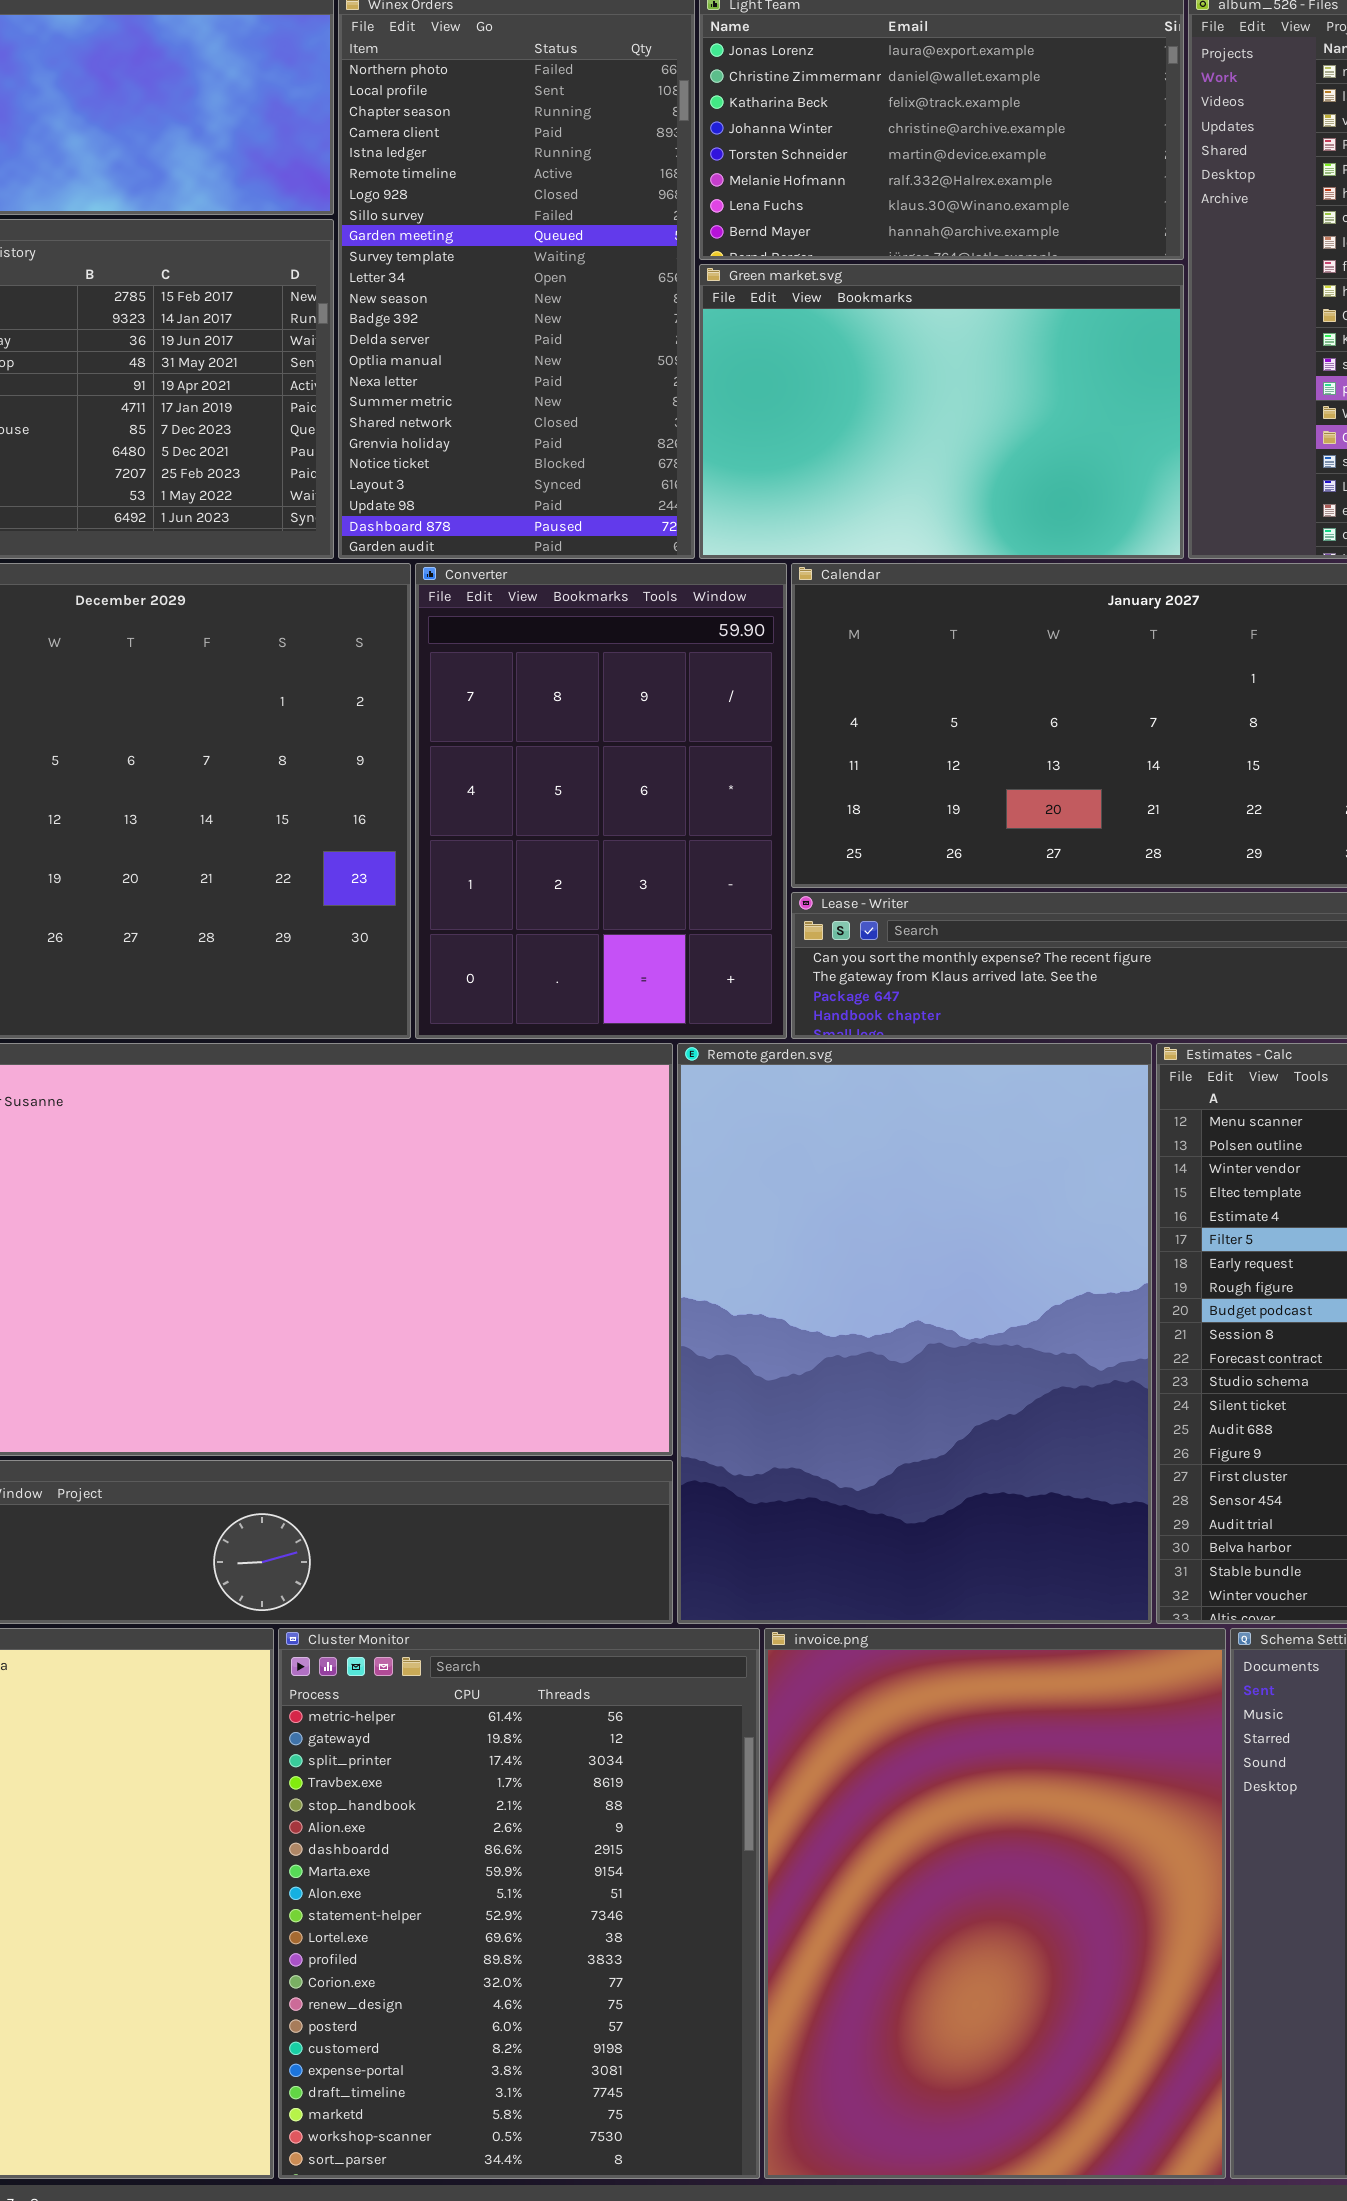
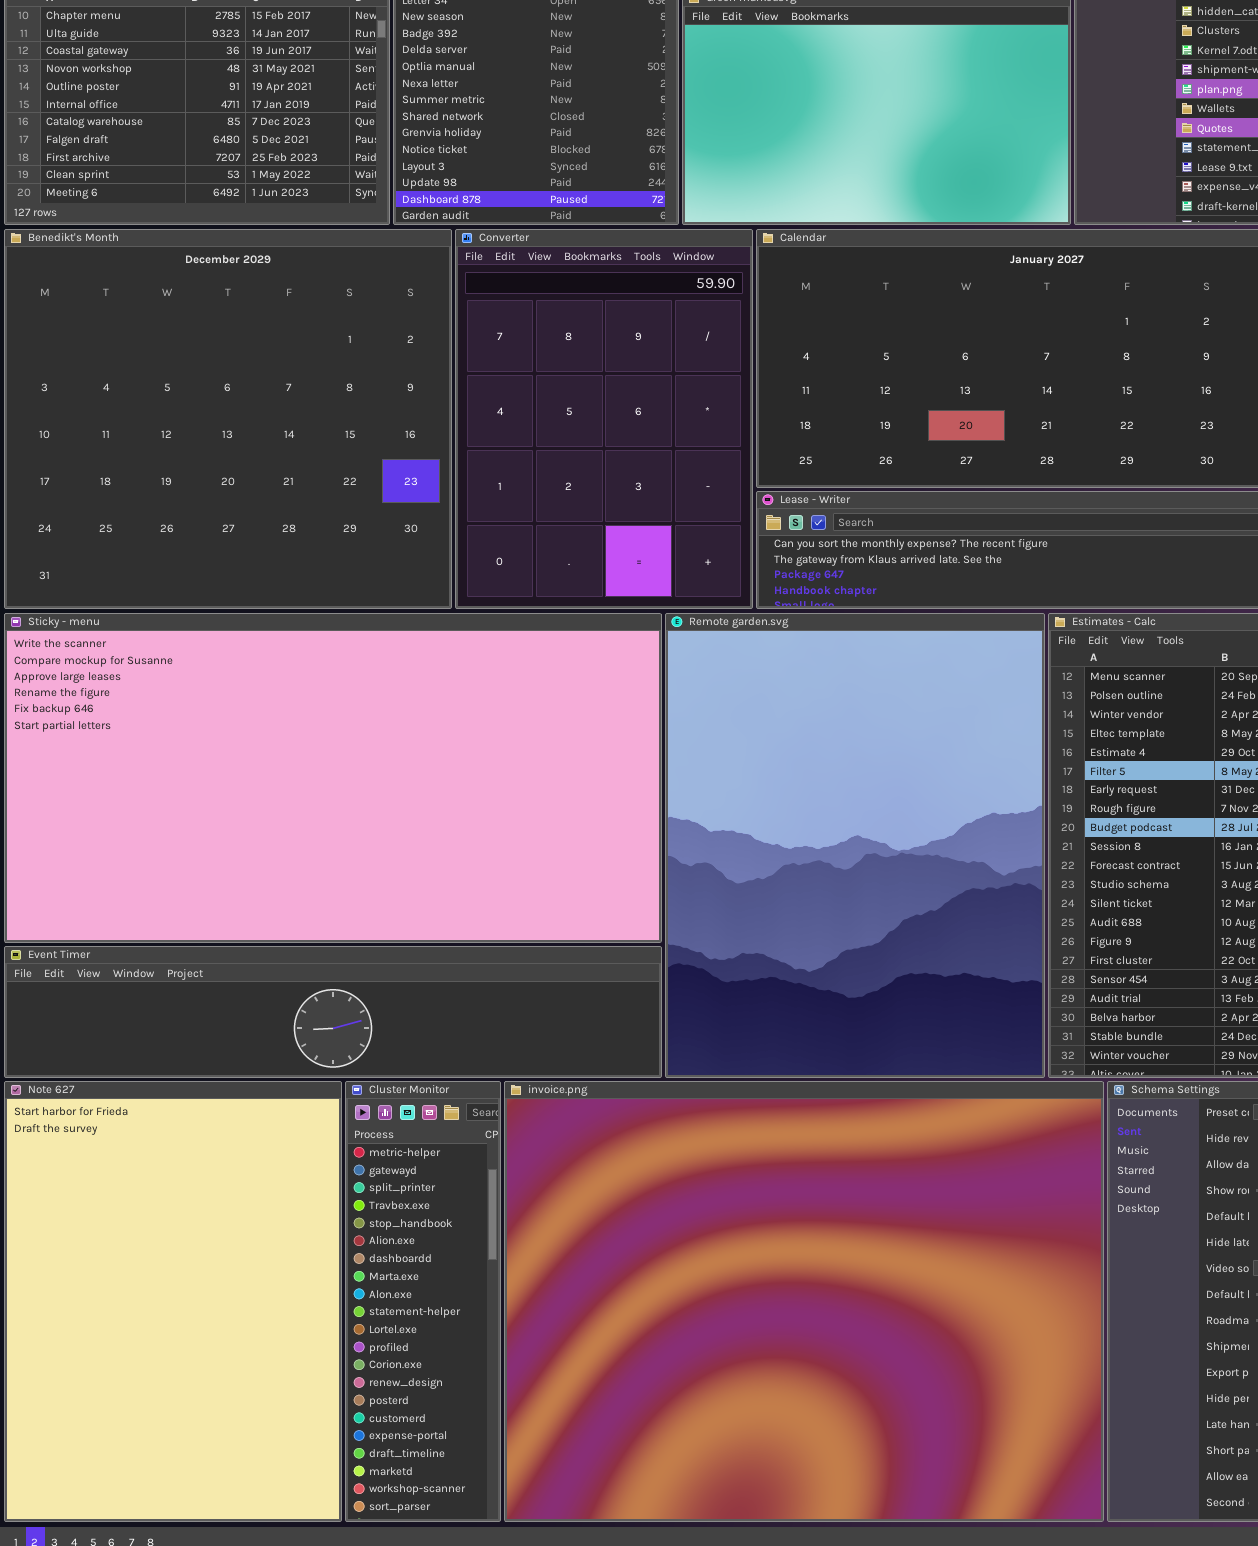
Cluster Monitor: [278,1628,760,2179] -> [345,1081,501,1522], resized
invoice.png: [764,1628,1226,2179] -> [504,1081,1104,1522], resized

